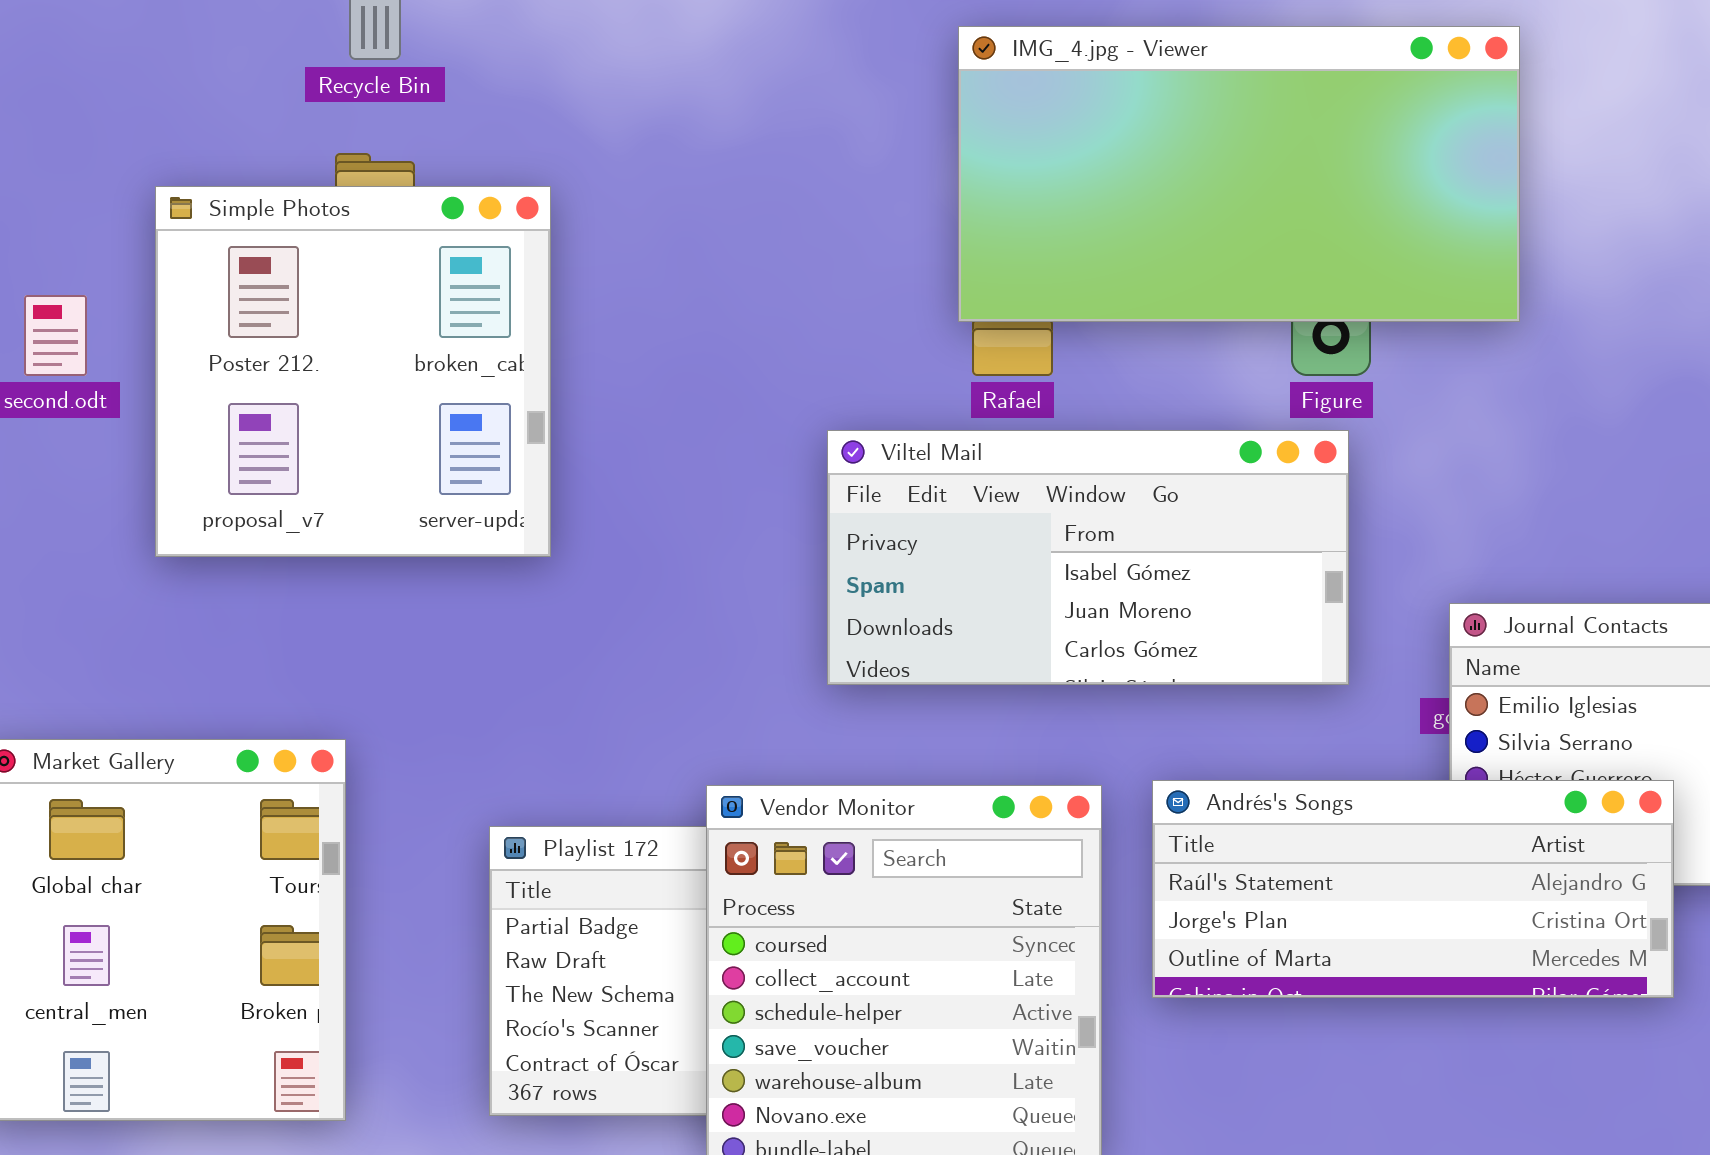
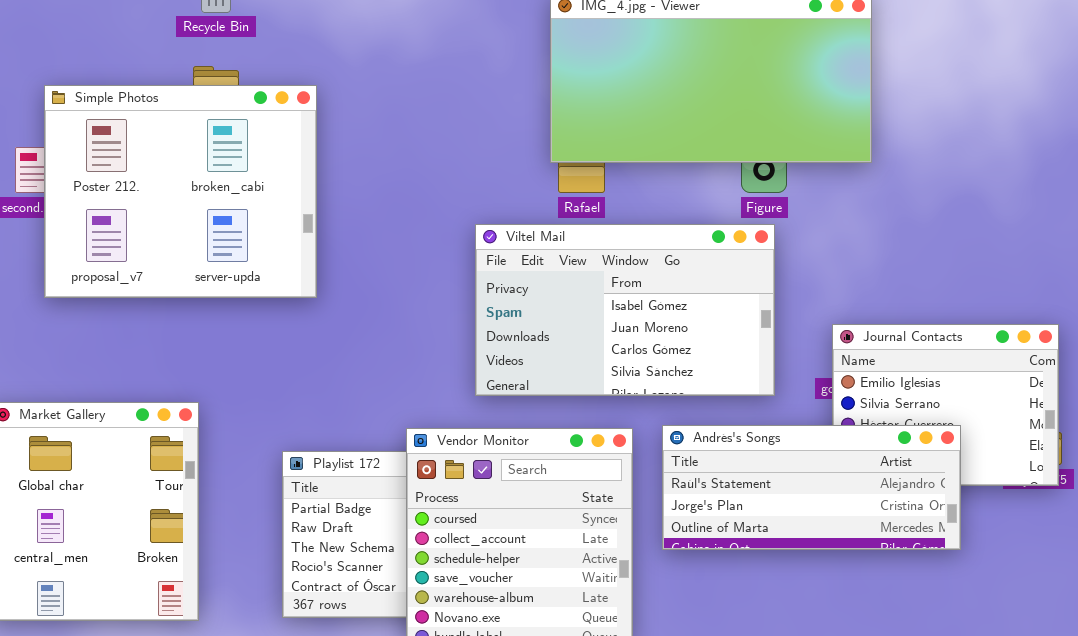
Simple Photos: [155,186,551,557] -> [44,85,317,298], resized
Viltel Mail: [827,430,1349,685] -> [475,224,775,396], resized

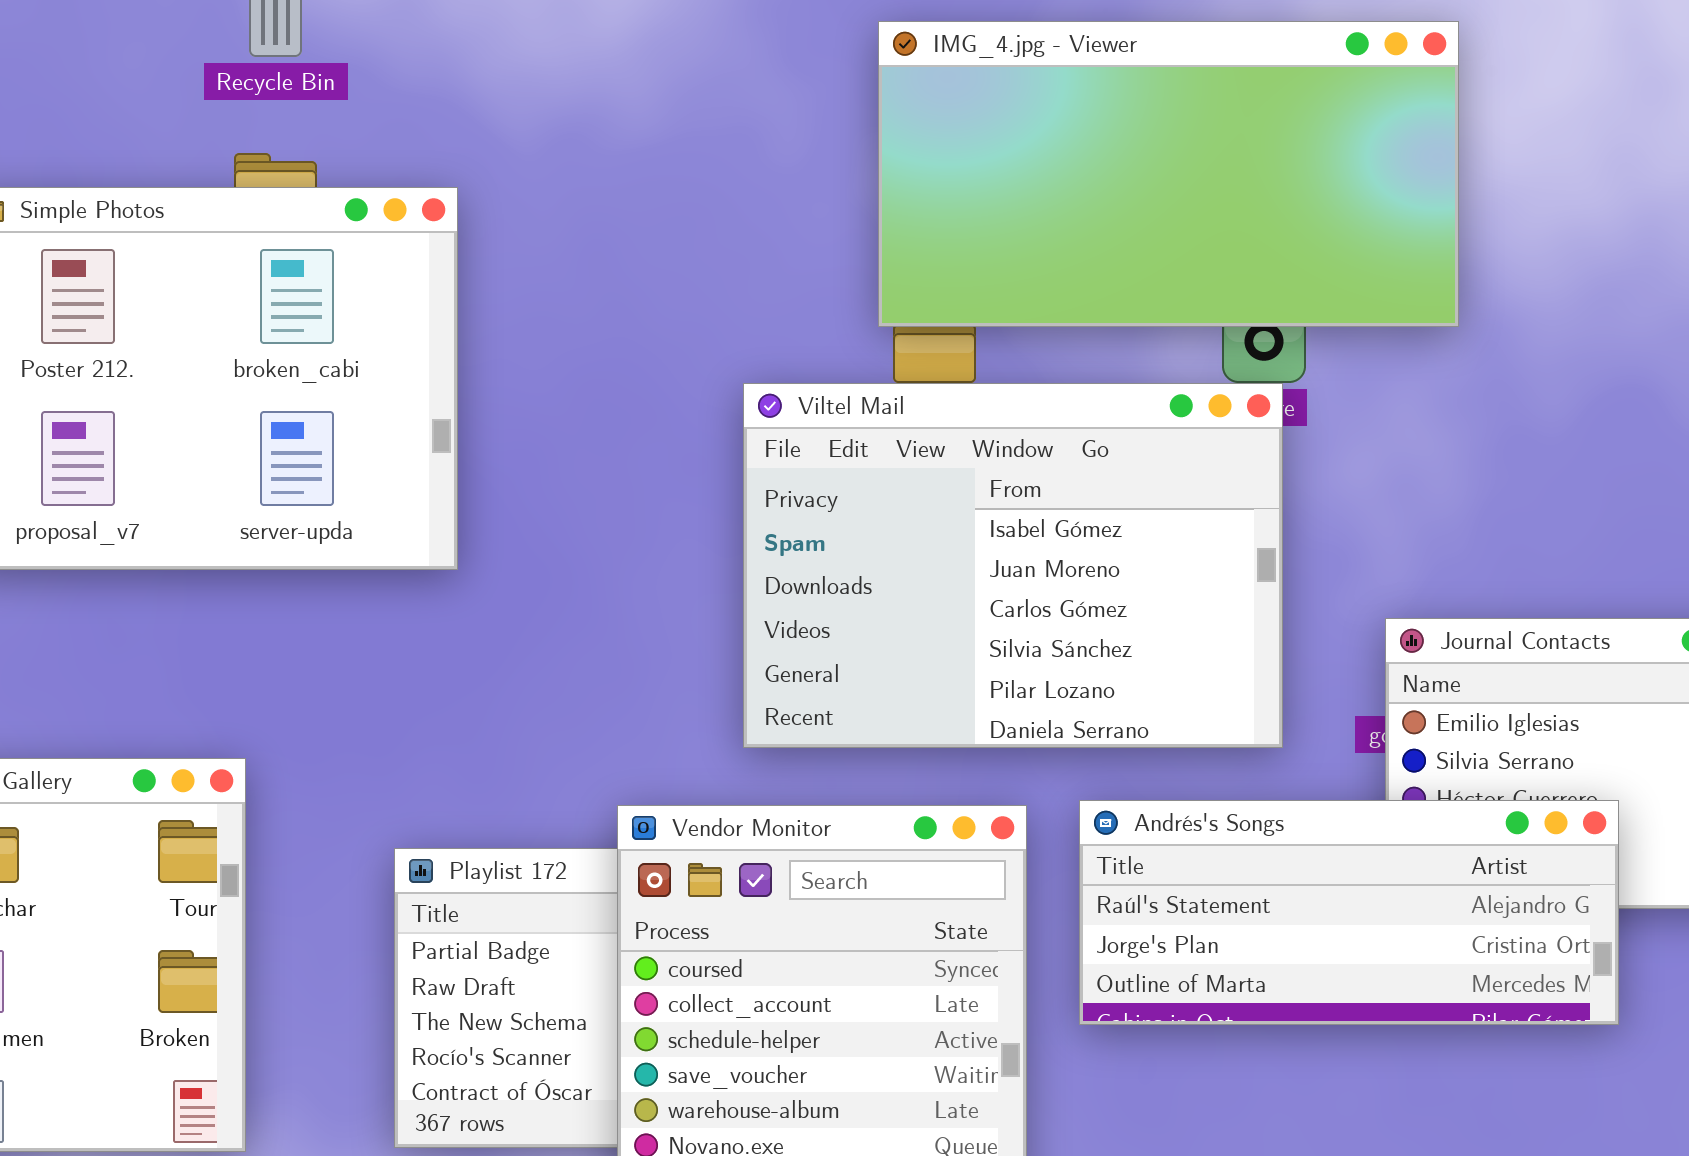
Viltel Mail: [475,224,775,396] -> [743,383,1283,748], resized

